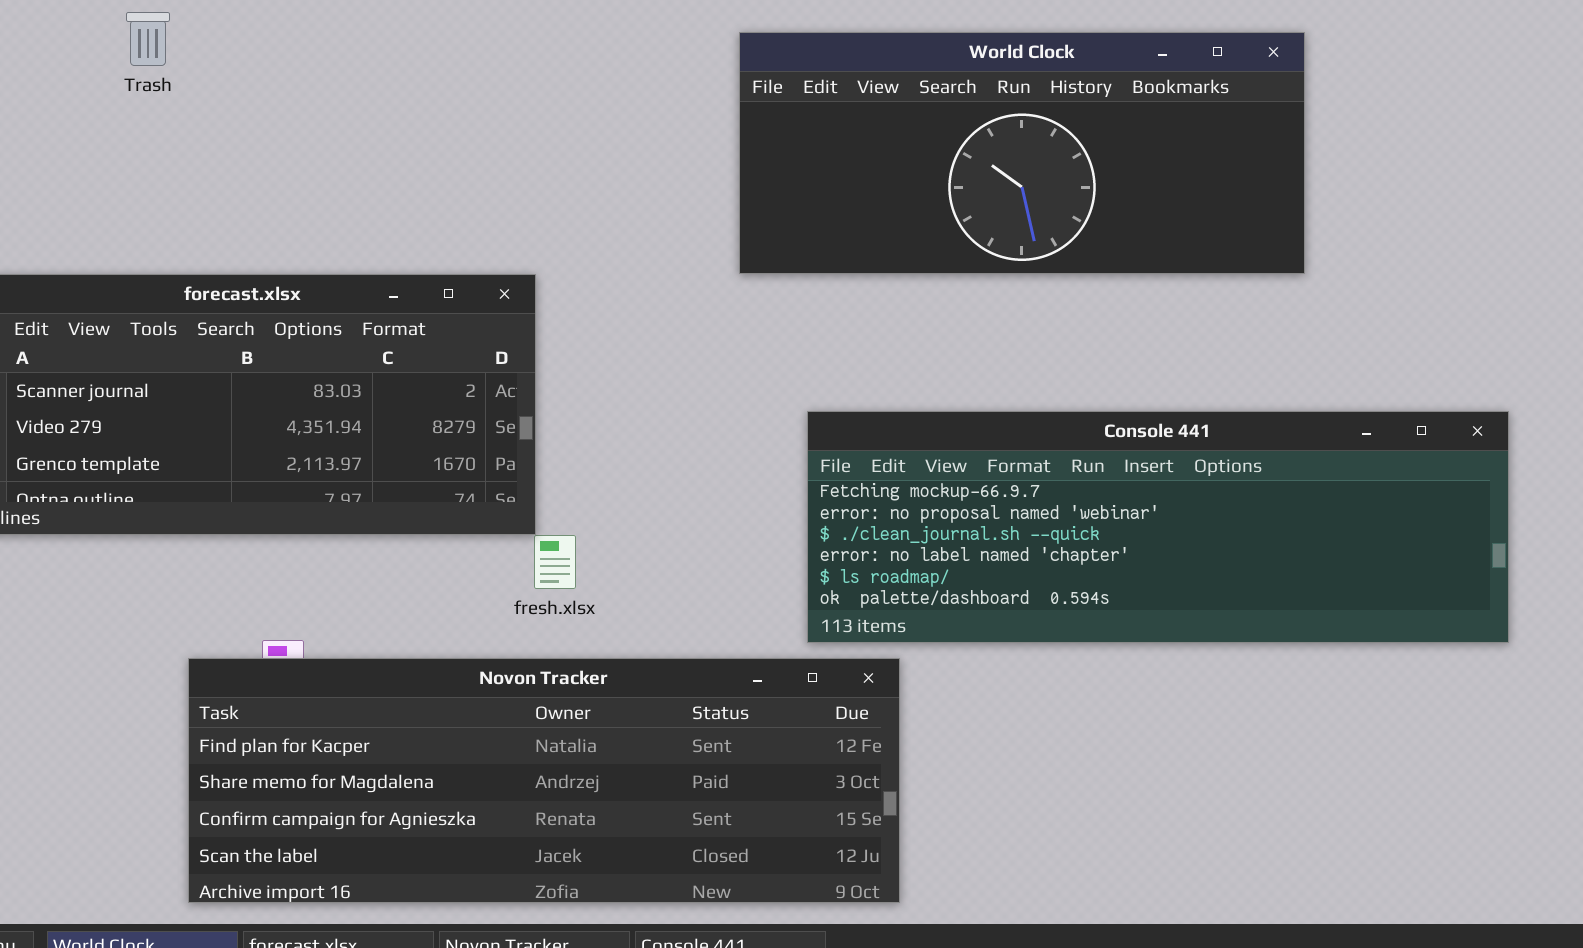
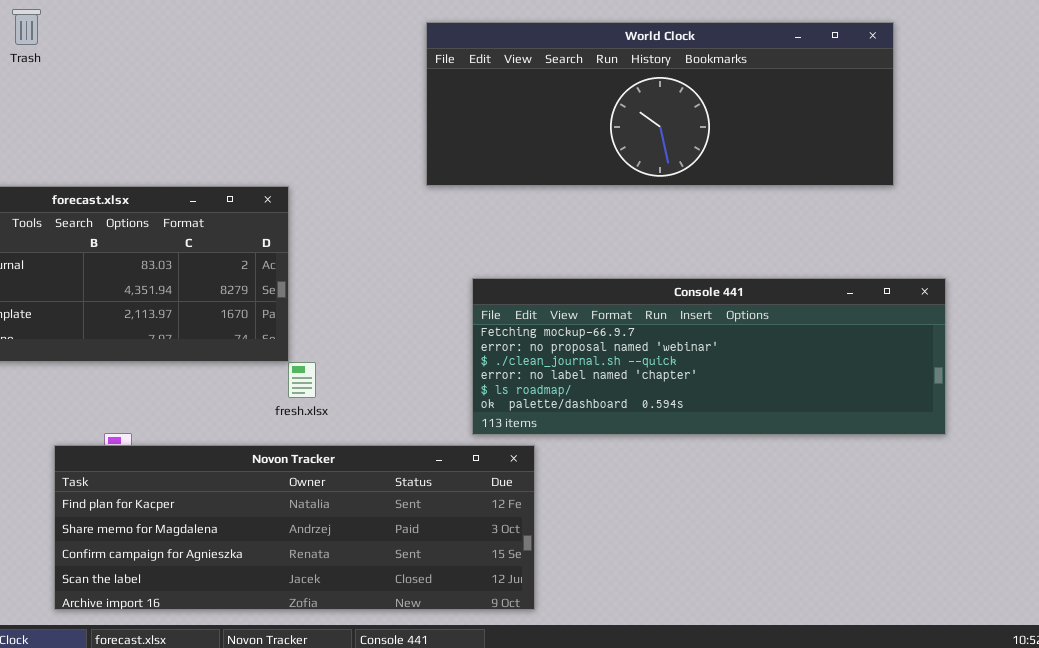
World Clock: [739,32,1305,274] -> [426,22,894,186], resized

